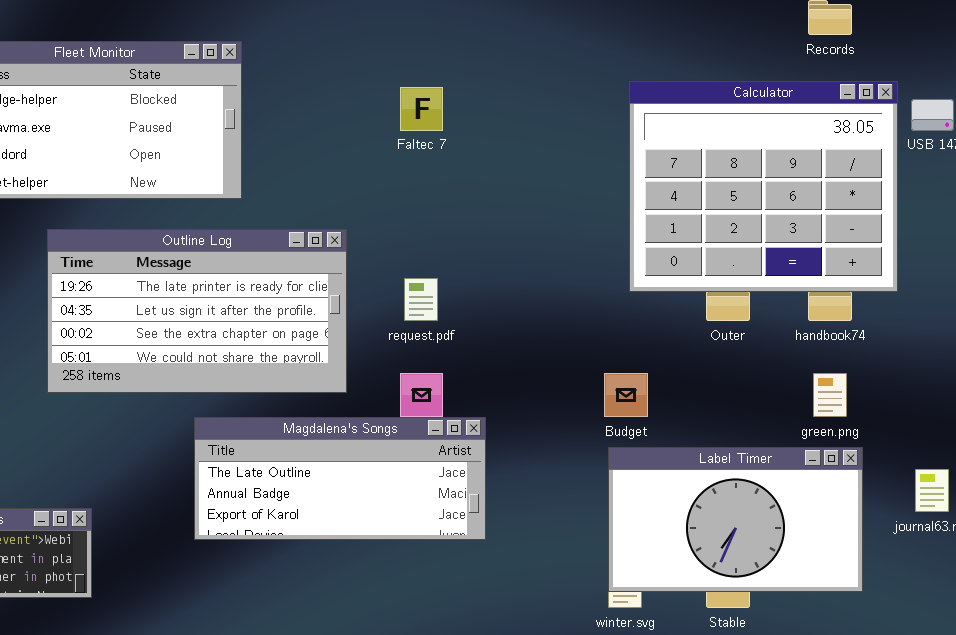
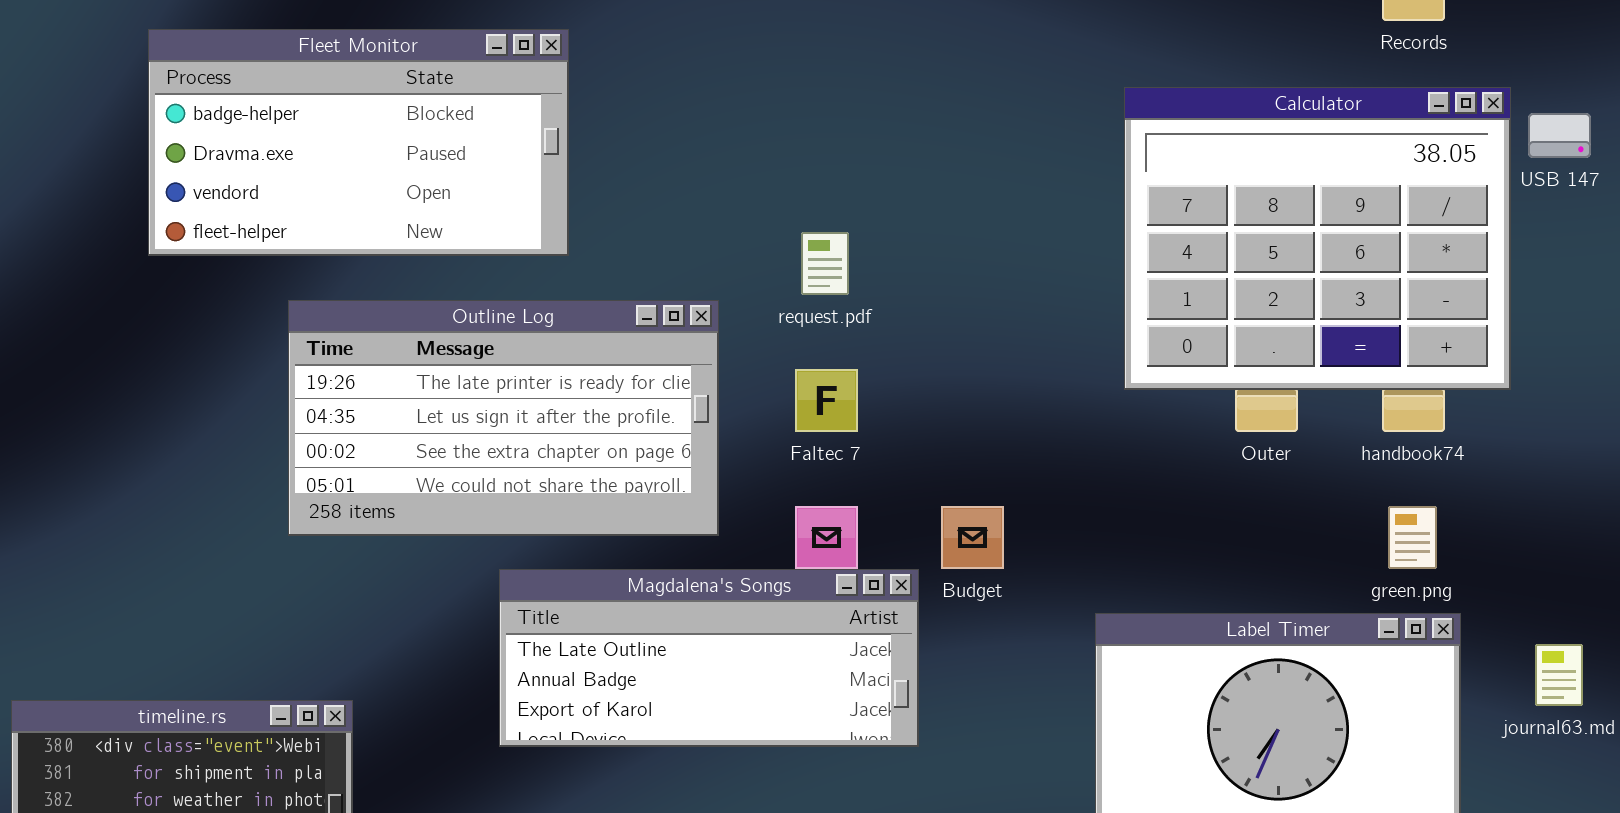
Faltec 7: [400,87,443,131] -> [795,369,858,432], moved
request.pdf: [404,278,438,321] -> [801,232,849,295], moved
Budget: [604,373,648,417] -> [941,506,1004,569], moved

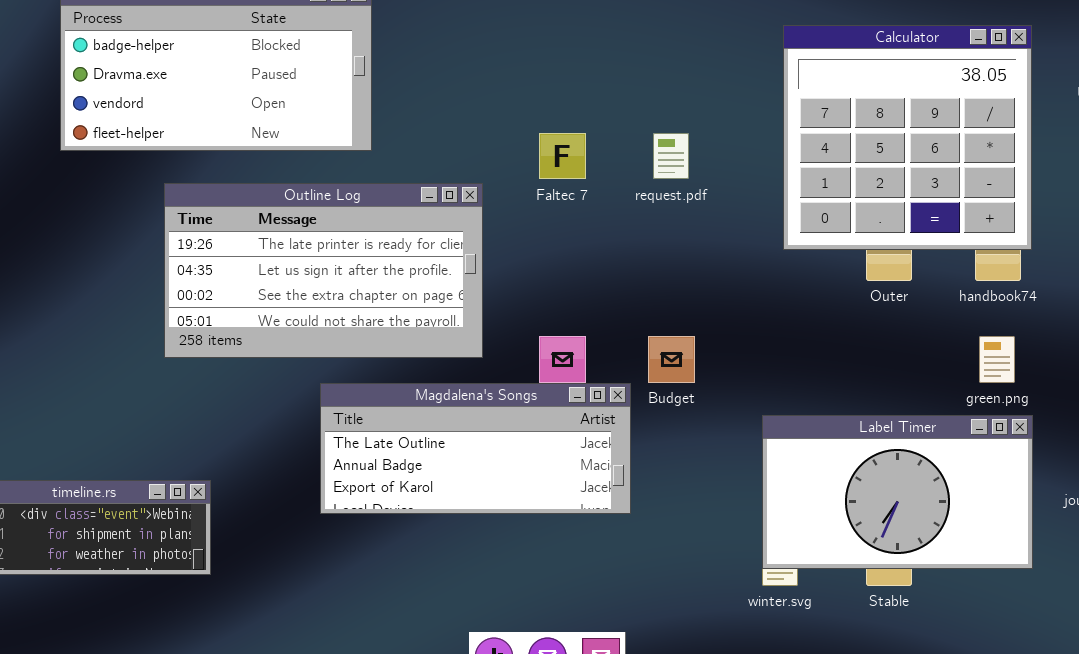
Calculator: [1124,87,1511,390] -> [783,25,1032,250], resized
request.pdf: [801,232,849,295] -> [653,133,689,179], moved
Faltec 7: [795,369,858,432] -> [539,133,586,179], moved

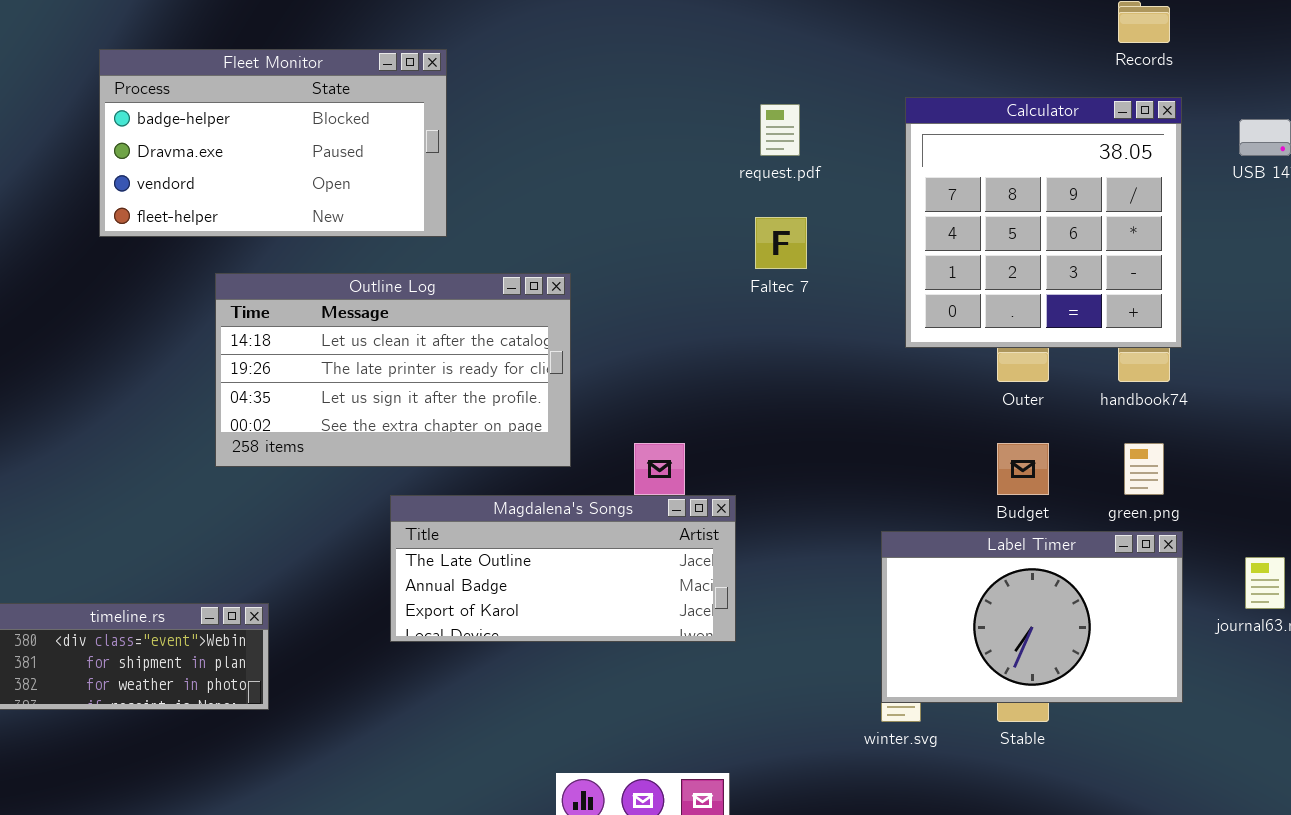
Faltec 7: [539,133,586,179] -> [755,217,807,269], moved
request.pdf: [653,133,689,179] -> [760,104,800,156], moved
Outline Log: [164,183,483,358] -> [215,273,571,467], scrolled up 1 row
Budget: [648,336,695,383] -> [997,443,1049,495], moved

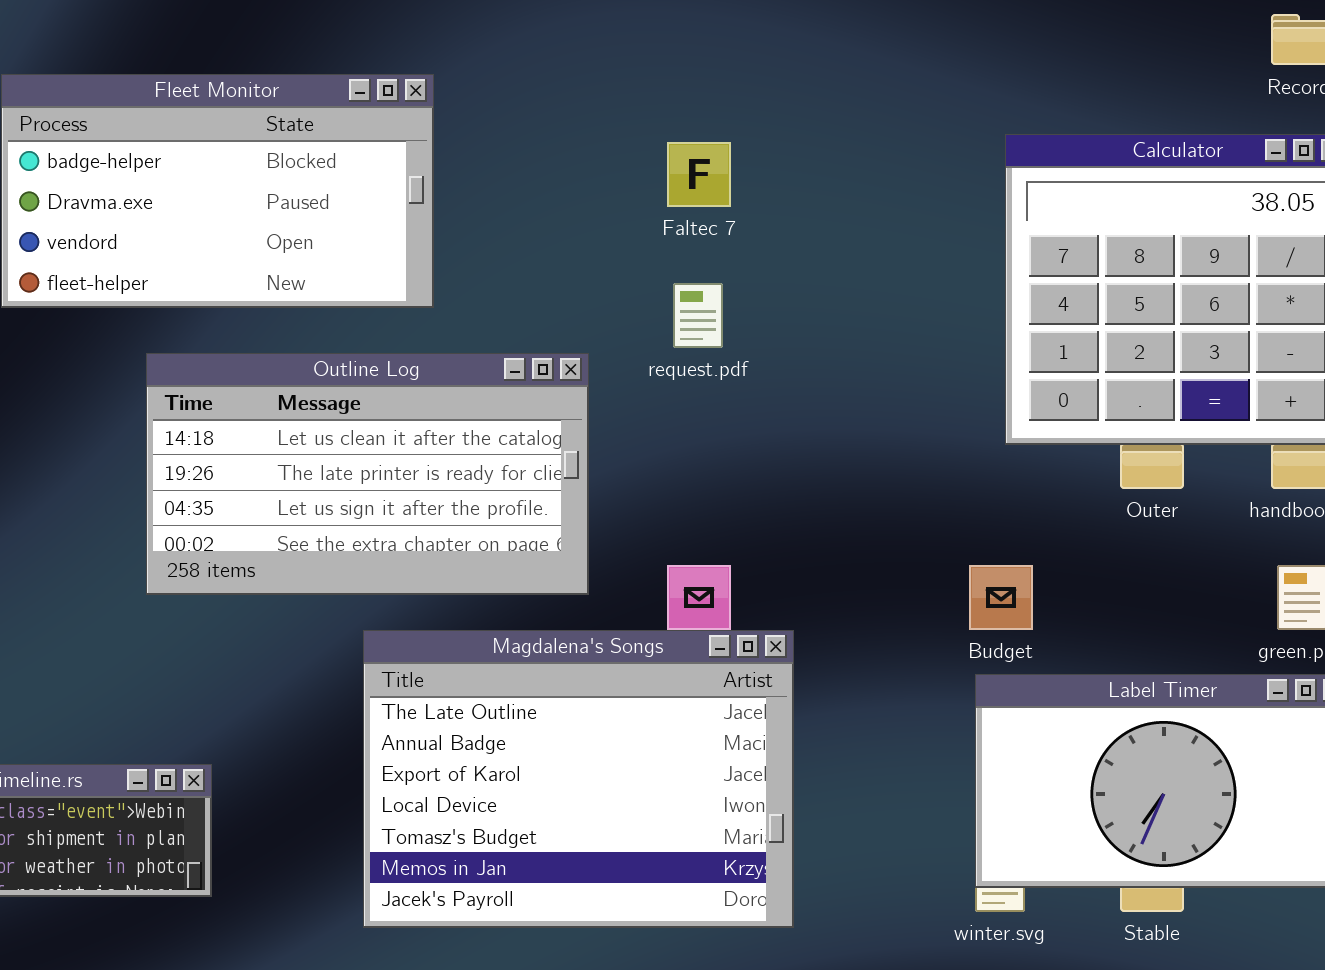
request.pdf: [760,104,800,156] -> [673,283,723,348], moved
Faltec 7: [755,217,807,269] -> [667,142,731,207], moved
Budget: [997,443,1049,495] -> [969,565,1033,630], moved
Magdalena's Songs: [390,495,736,642] -> [363,630,794,928], resized

